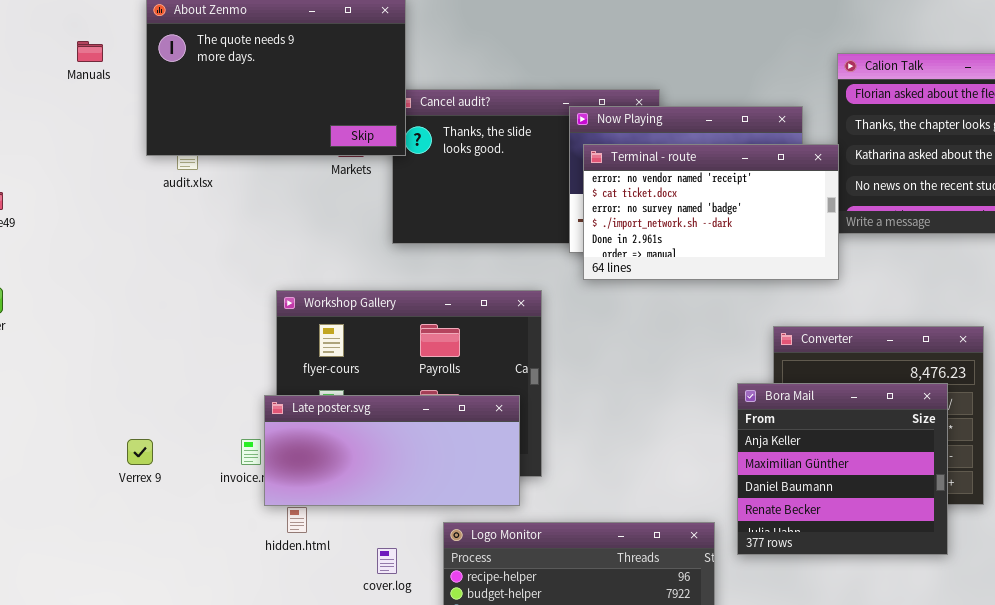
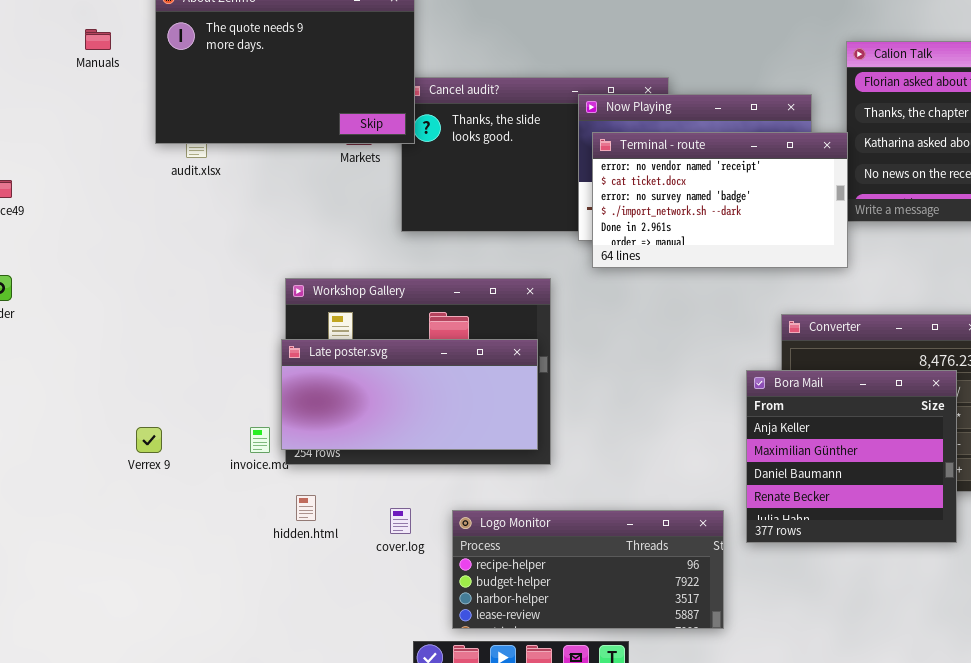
Late poster.svg: [264,395,520,506] -> [281,339,538,450], moved
cover.log: [377,548,397,574] -> [390,508,411,534], moved

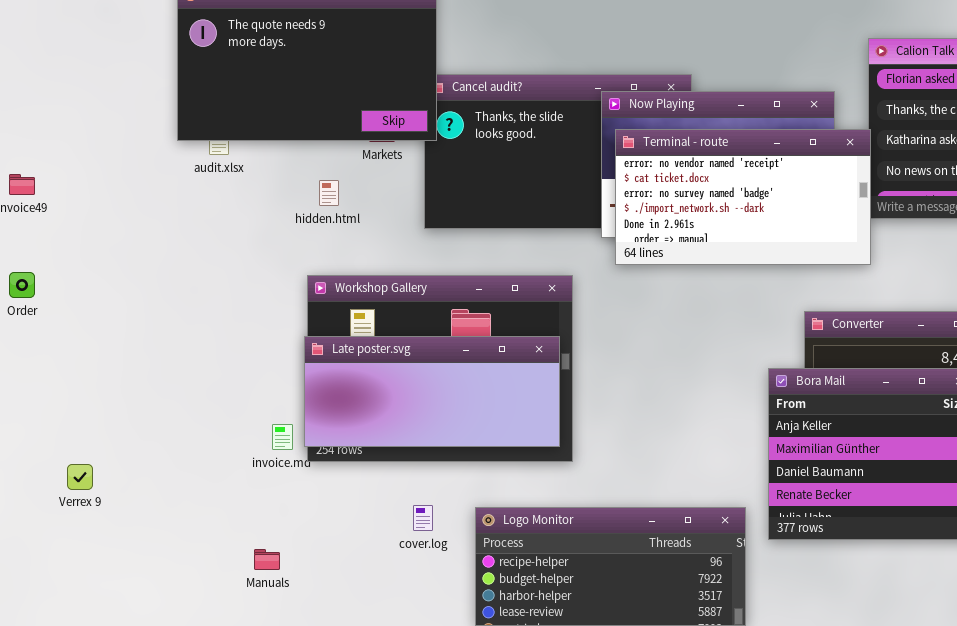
Manuals: [85,29,111,50] -> [254,549,280,570], moved
Verrex 9: [136,427,162,453] -> [67,464,93,490], moved
hidden.html: [296,495,316,521] -> [319,180,339,206], moved

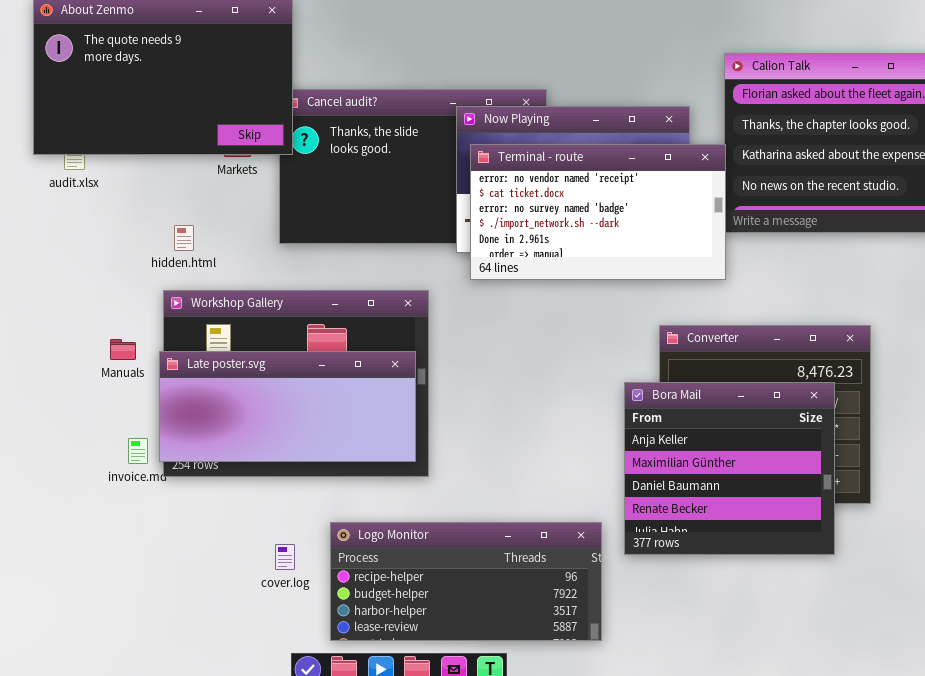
hidden.html: [319,180,339,206] -> [174,225,194,251], moved
cover.log: [413,505,433,531] -> [275,544,295,570], moved
Manuals: [254,549,280,570] -> [110,339,136,360], moved

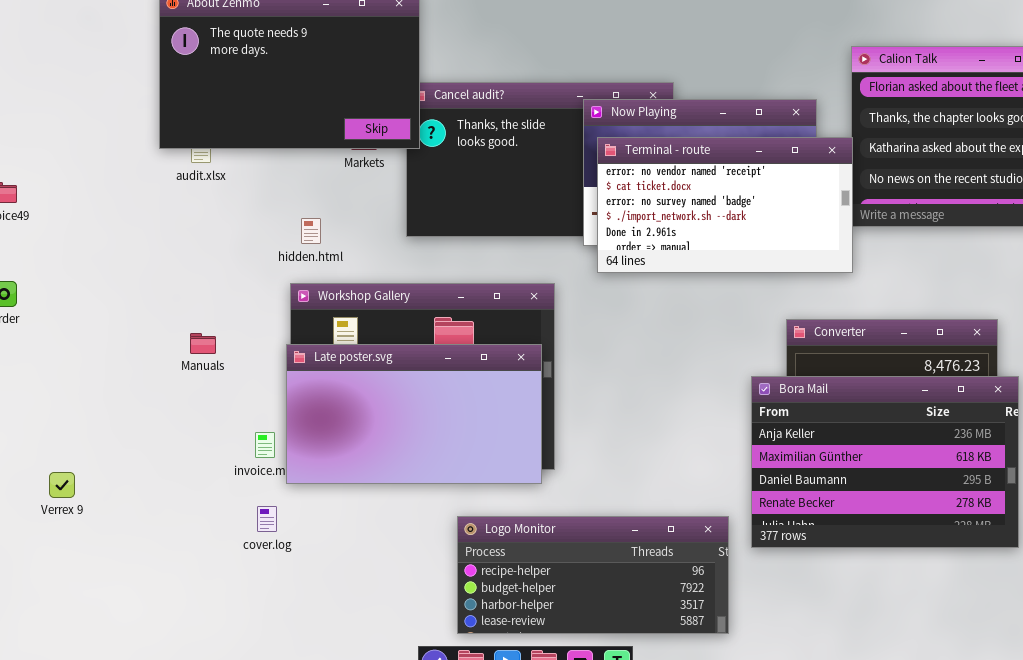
Manuals: [110,339,136,360] -> [190,333,216,354], moved
Late poster.svg: [159,351,416,462] -> [286,344,542,484], resized
Bora Mail: [624,382,835,555] -> [751,376,1019,548], resized
cover.log: [275,544,295,570] -> [257,506,277,532], moved

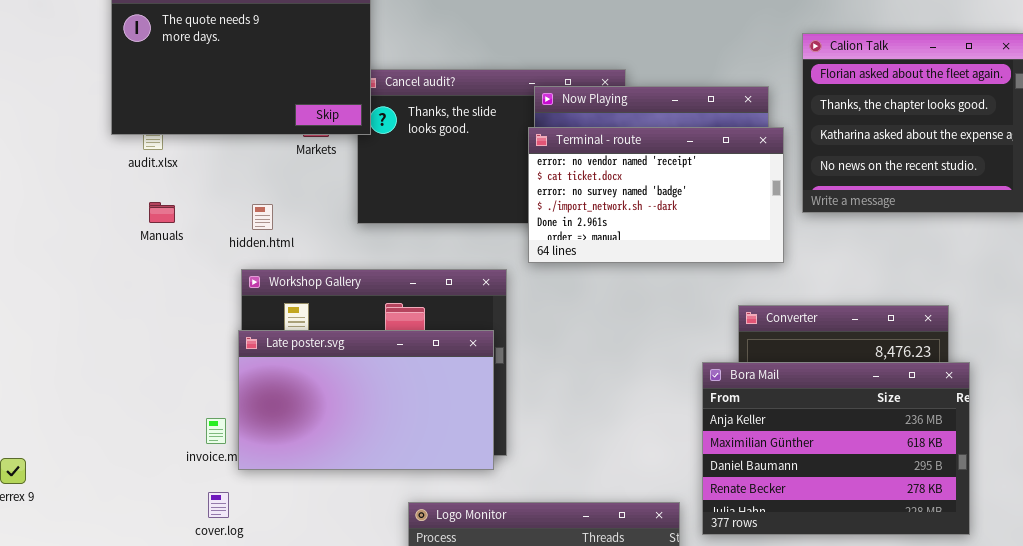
Terminal - route: [597,137,853,273] -> [528,127,784,263], moved
Manuals: [190,333,216,354] -> [149,202,175,223], moved

